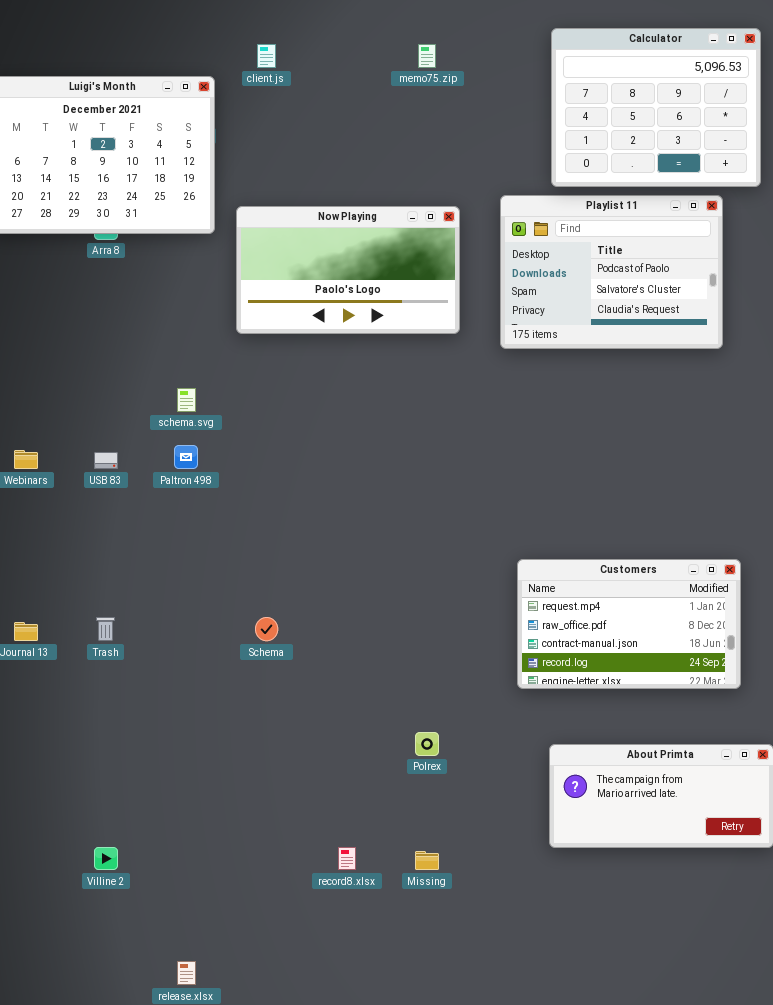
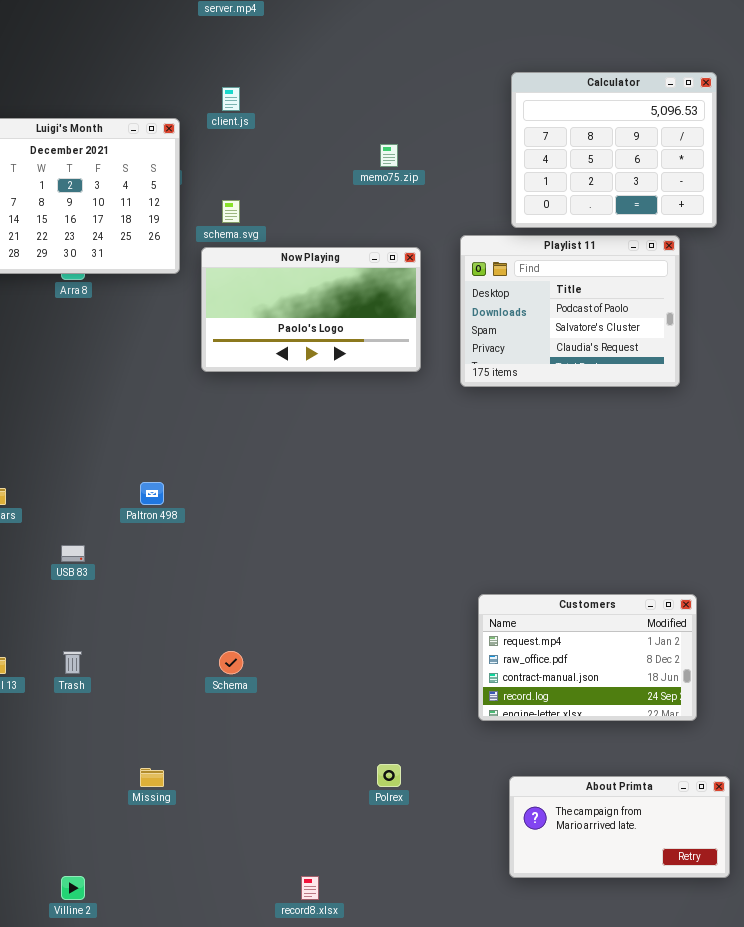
memo75.zip: [418,44,436,68] -> [380,144,398,167], moved
schema.svg: [177,388,196,412] -> [222,200,240,223], moved
USB 83: [94,452,118,469] -> [61,545,85,562], moved
Missing: [415,851,439,870] -> [140,768,164,787], moved

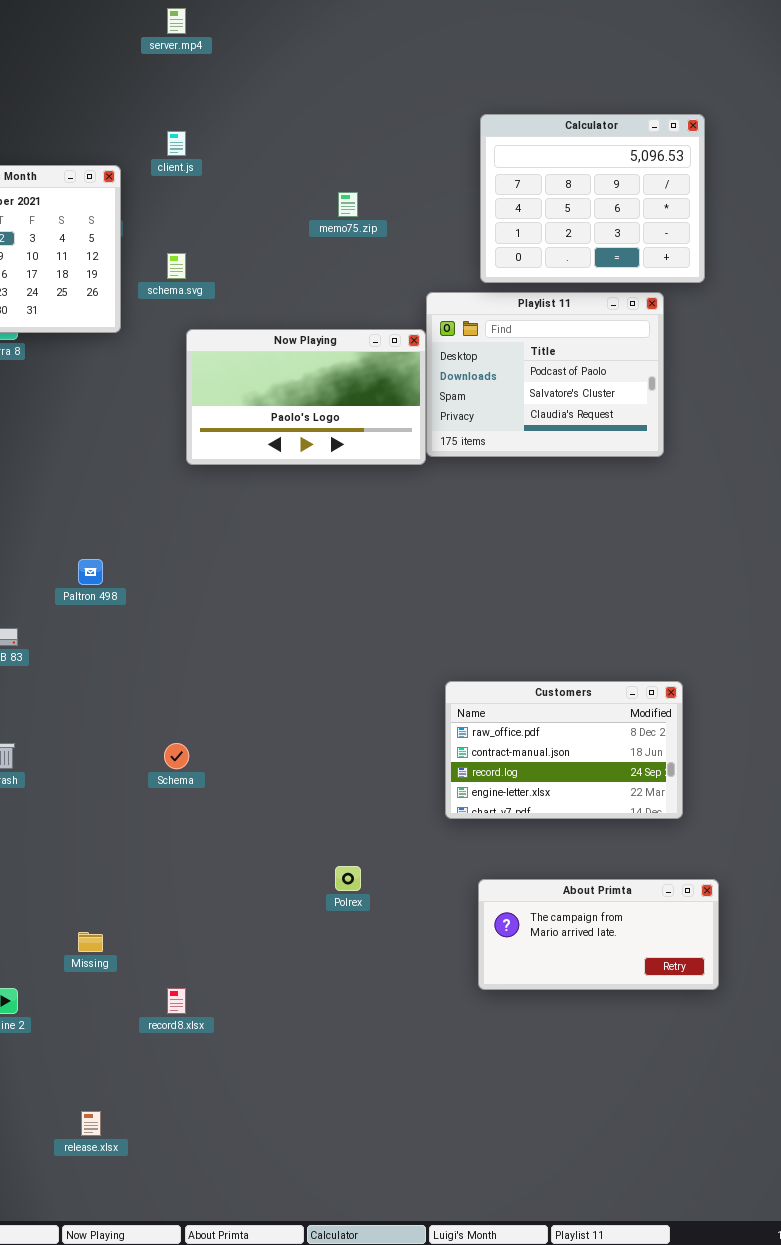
Now Playing: [201,247,421,372] -> [186,329,426,465], moved
Customers: [478,594,697,721] -> [445,681,683,819], scrolled down 1 row
Missing: [140,768,164,787] -> [78,932,103,952], moved
record8.xlsx: [301,876,319,900] -> [167,988,186,1014], moved

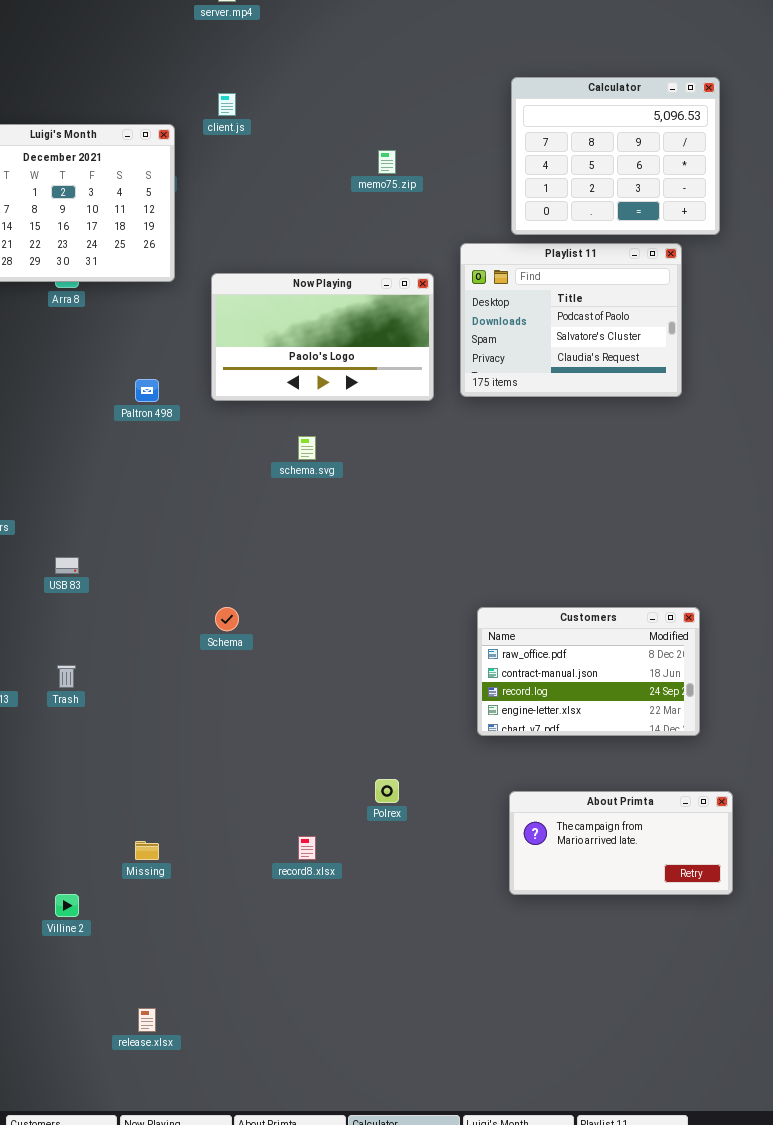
schema.svg: [167,253,186,279] -> [298,436,316,460], moved
Now Playing: [186,329,426,465] -> [211,273,434,401], moved
Paltron 498: [78,559,103,585] -> [135,379,159,402], moved
Schema: [164,743,189,769] -> [215,607,239,631], moved
record8.xlsx: [167,988,186,1014] -> [298,836,316,860], moved

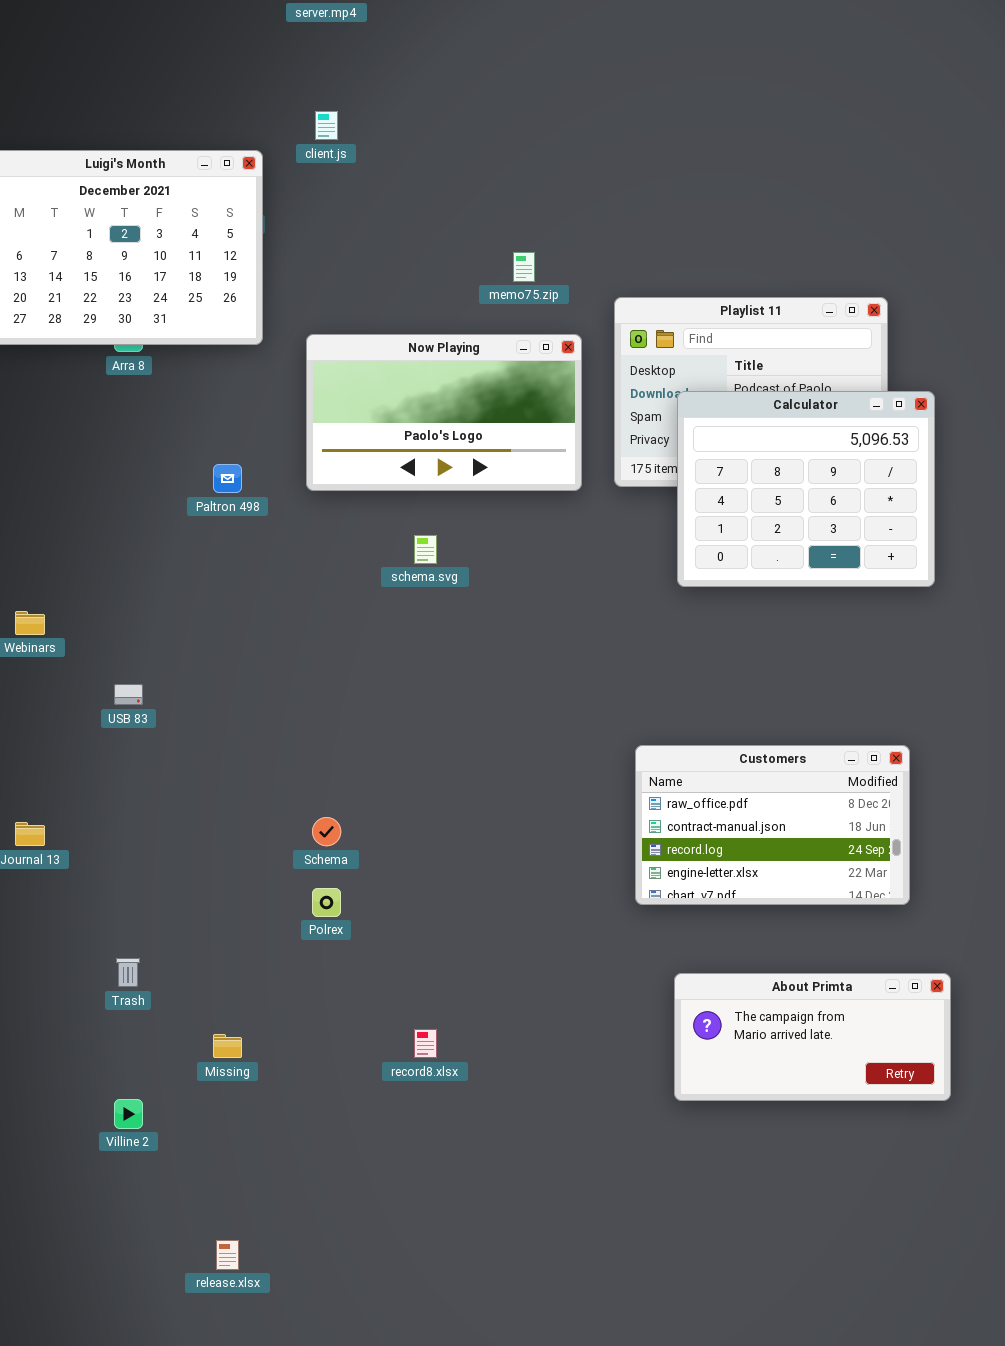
Calculator: [511,77,720,235] -> [677,391,935,587], moved
memo75.zip: [378,150,396,174] -> [513,252,535,282], moved
Schema: [215,607,239,631] -> [312,817,341,846], moved
Trash: [57,665,76,688] -> [116,958,140,987], moved
Polrex: [375,779,399,803] -> [312,888,341,917], moved

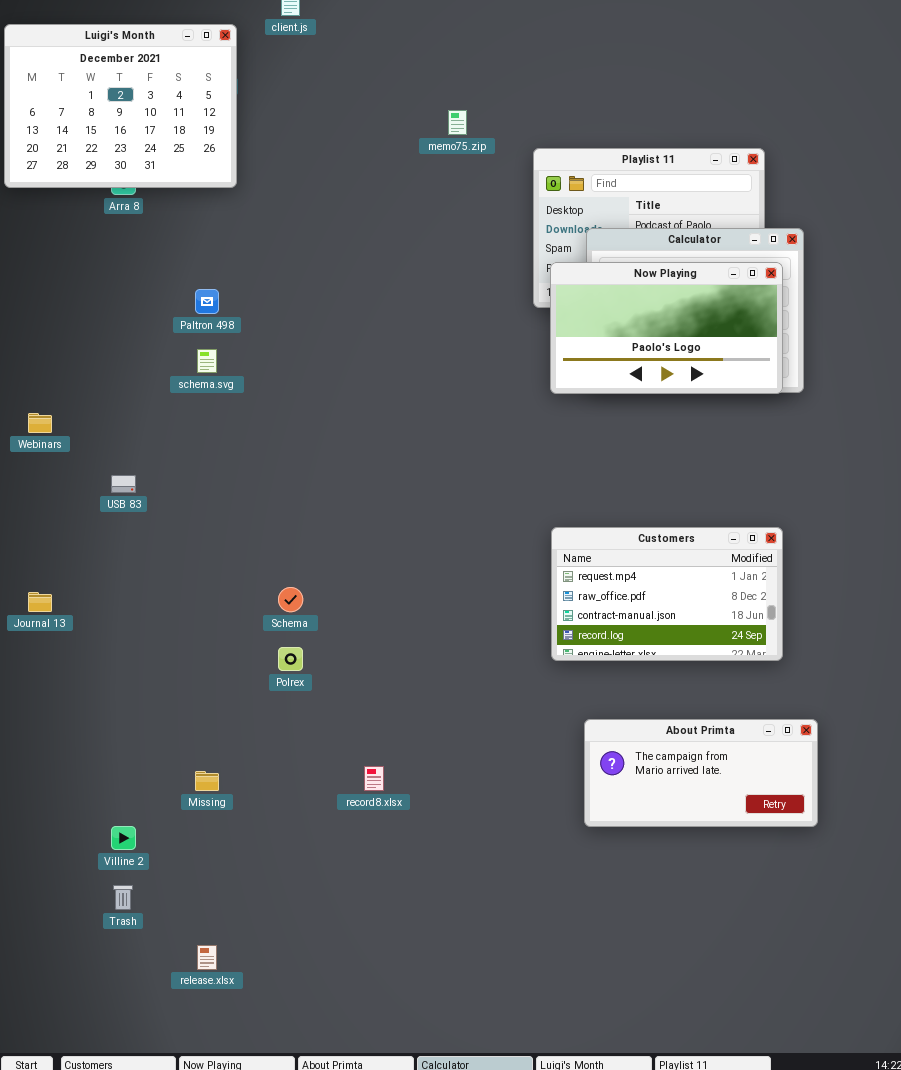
Now Playing: [306,334,582,491] -> [550,262,783,394], moved
schema.svg: [414,535,437,564] -> [197,349,217,373], moved
Customers: [635,745,910,905] -> [551,527,783,661], scrolled up 1 row
Trash: [116,958,140,987] -> [113,885,133,910], moved

